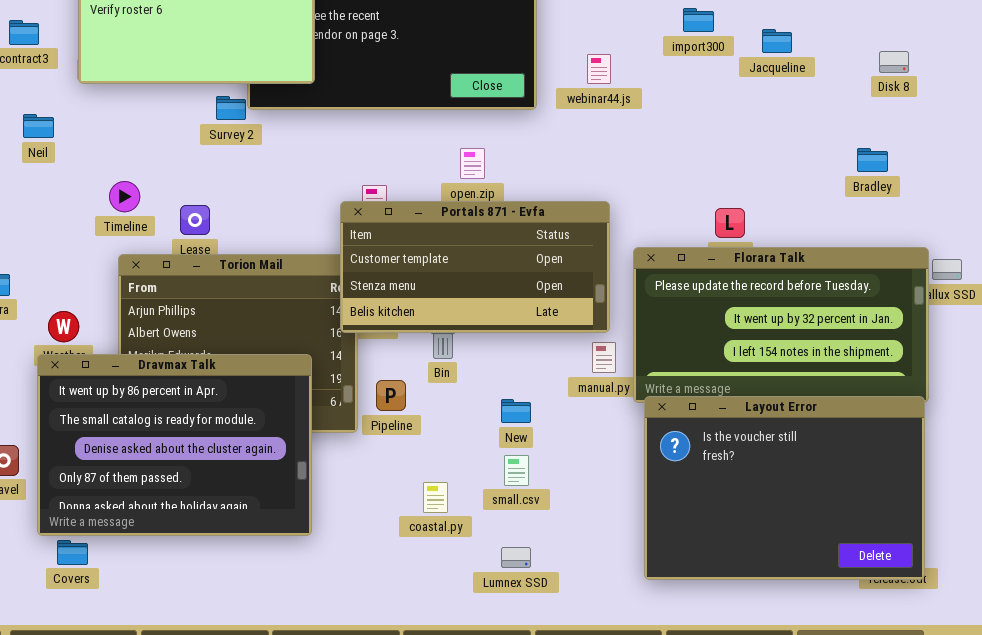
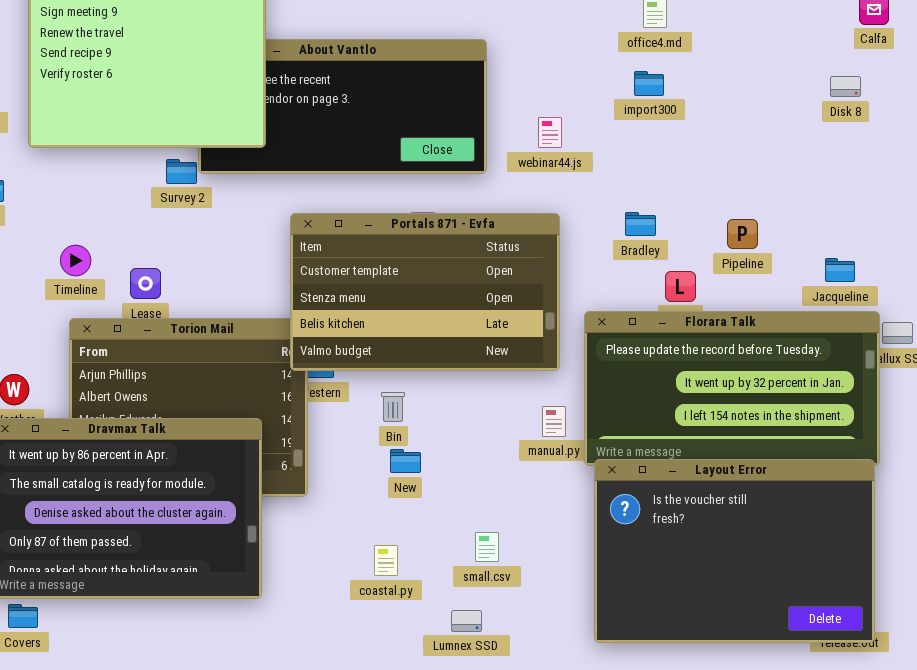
Jacqueline: [762,29,792,53] -> [825,258,855,282], moved
Disk 8: [879,51,909,73] -> [830,76,861,97], moved
Bradley: [857,148,888,172] -> [625,212,656,236], moved
Portals 871 - Evfa: [340,201,610,333] -> [290,213,560,371], moved, resized
Pipeline: [376,380,406,411] -> [727,219,758,249], moved
New: [501,399,531,423] -> [390,449,421,473], moved
small.csv: [504,455,529,486] -> [475,532,499,562], moved

